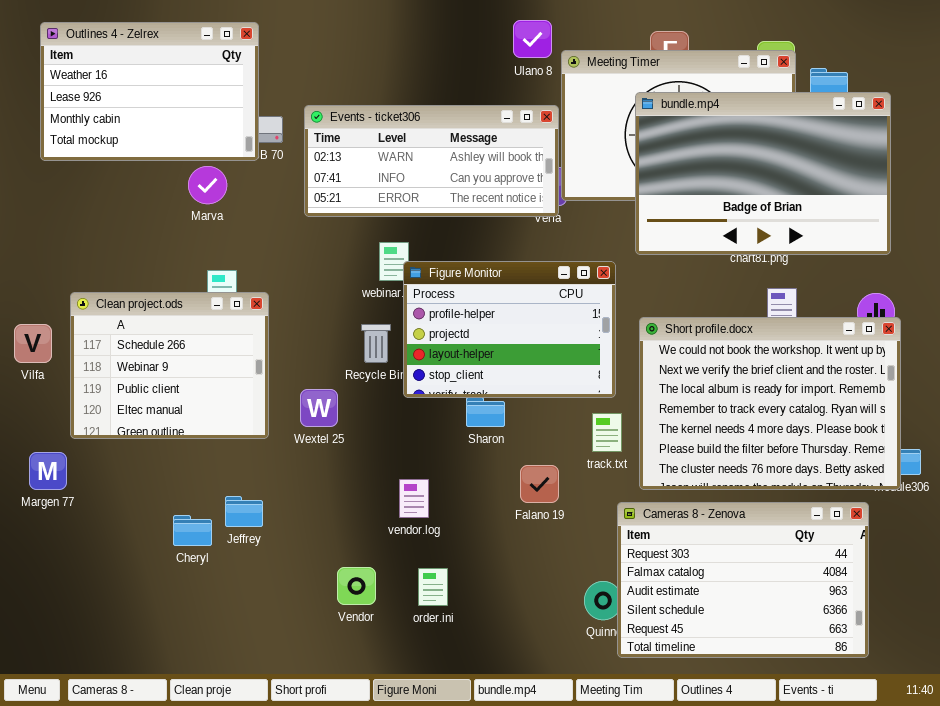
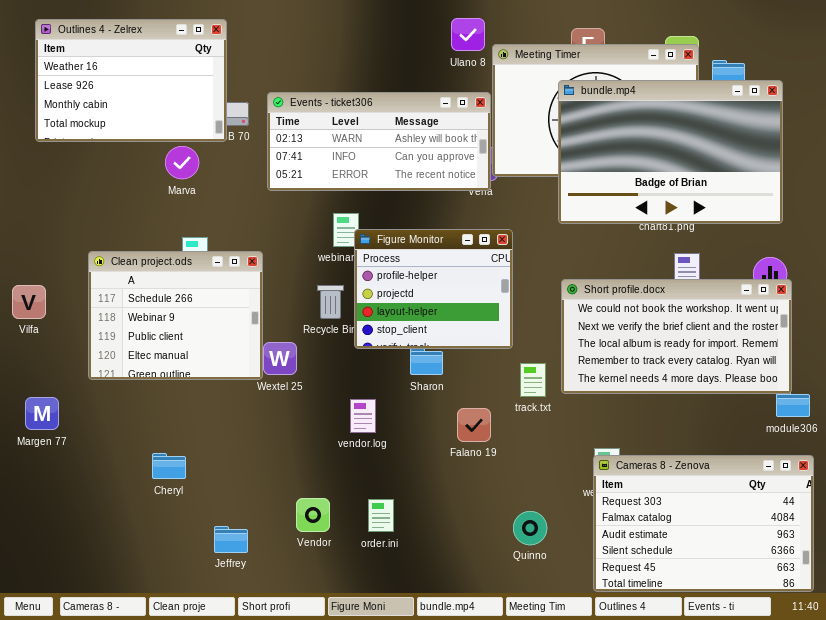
Figure Monitor: [403,261,616,398] -> [354,229,513,349], resized
Clean project.ods: [70,292,269,439] -> [88,251,263,380], moved
Short profile.docx: [639,317,901,490] -> [561,279,792,394], resized
vendor.log: [399,479,429,518] -> [350,399,376,433], moved
Jeffrey: [225,496,263,527] -> [214,526,248,553], moved
Cameras 8 - Zenova: [617,502,869,658] -> [593,455,814,592], moved

